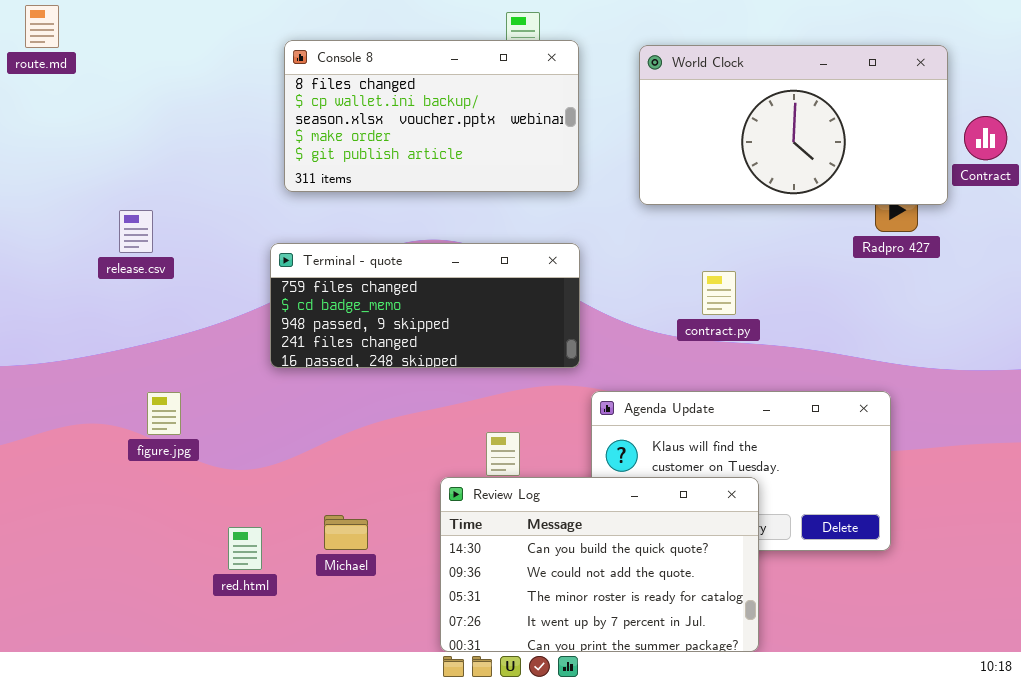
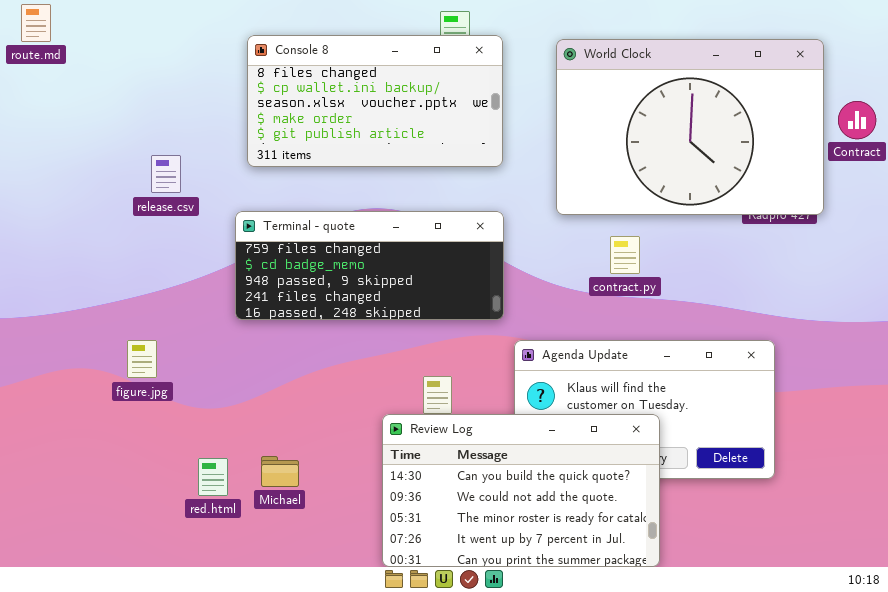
World Clock: [639,45,948,205] -> [556,39,824,215], resized
release.csv: [119,210,153,253] -> [151,155,181,193], moved
Michael: [324,515,368,550] -> [261,456,299,487], moved

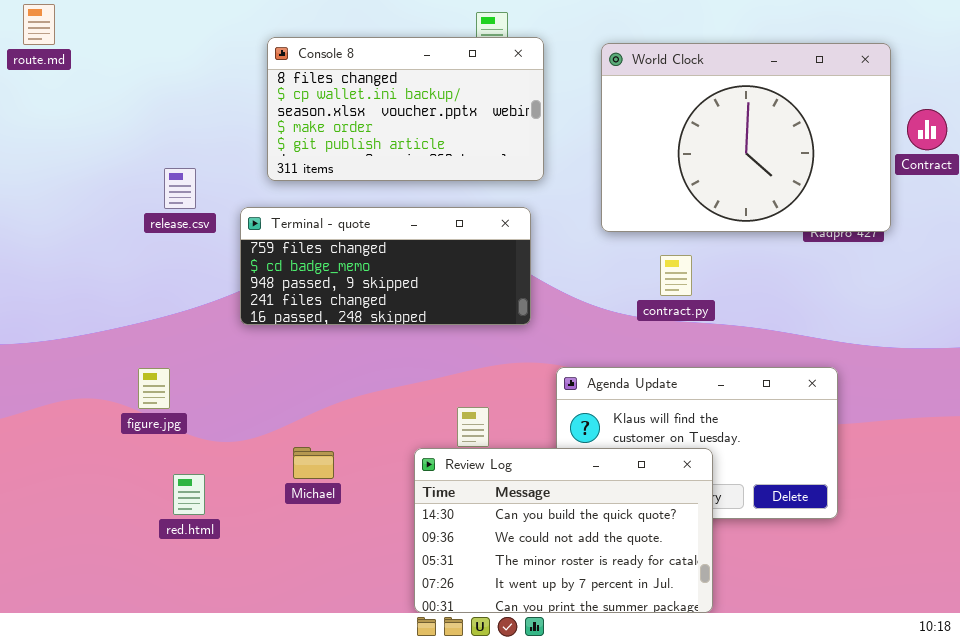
Terminal - quote: [235,211,504,320] -> [240,207,531,325], moved
Michael: [261,456,299,487] -> [293,447,334,479], moved
red.html: [198,458,228,496] -> [173,474,205,515], moved

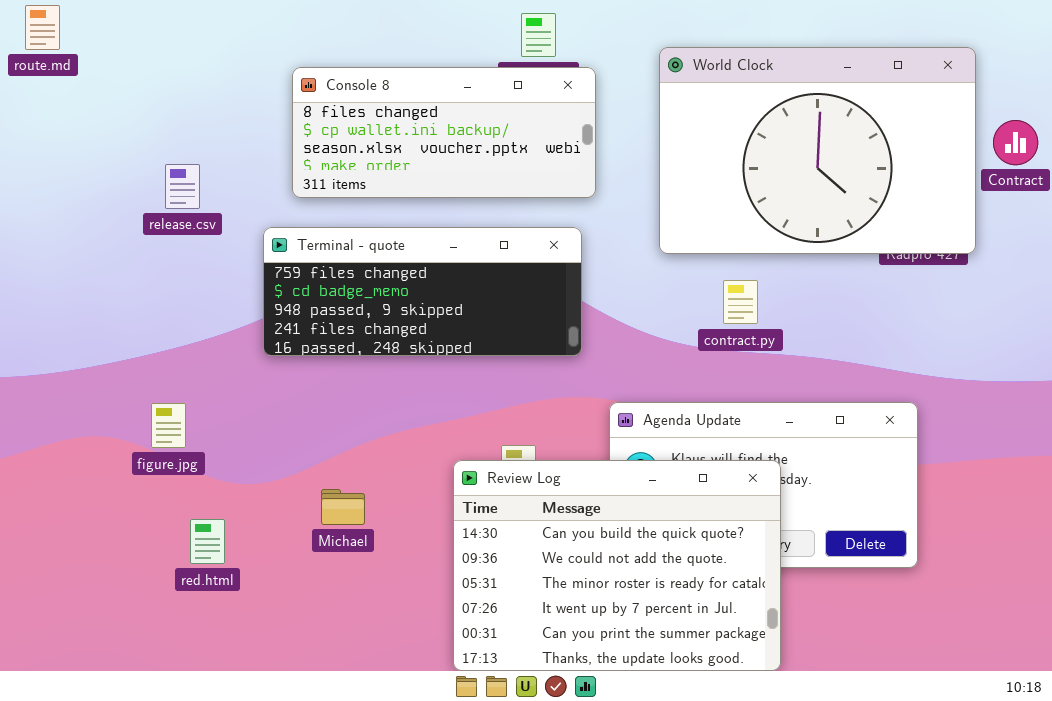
Console 8: [267,37,544,181] -> [292,67,596,198], resized
release.csv: [164,168,196,209] -> [165,164,200,209], moved
Review Log: [414,448,713,613] -> [453,460,781,671], resized

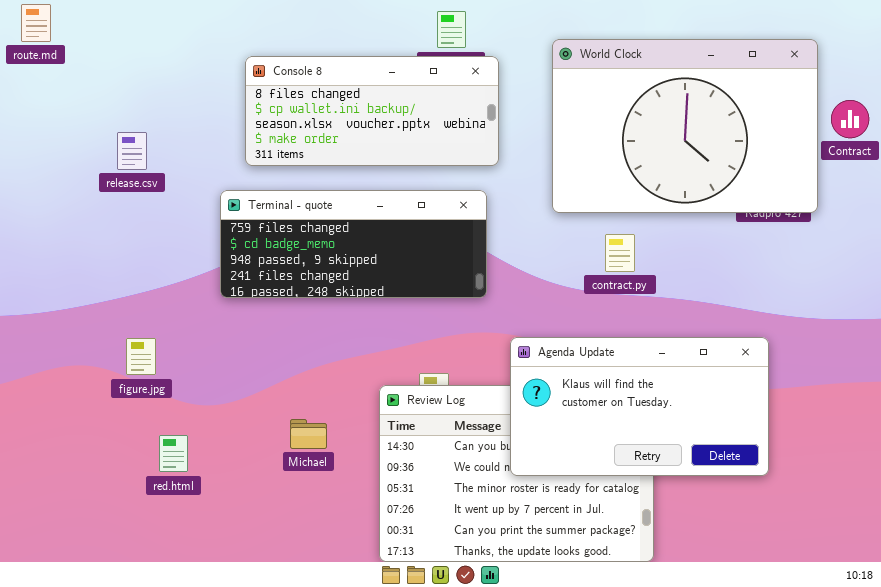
release.csv: [165,164,200,209] -> [117,132,147,170], moved
Agenda Update: [609,402,918,568] -> [510,337,769,476], raised
Michael: [321,489,365,525] -> [290,419,327,449], moved

